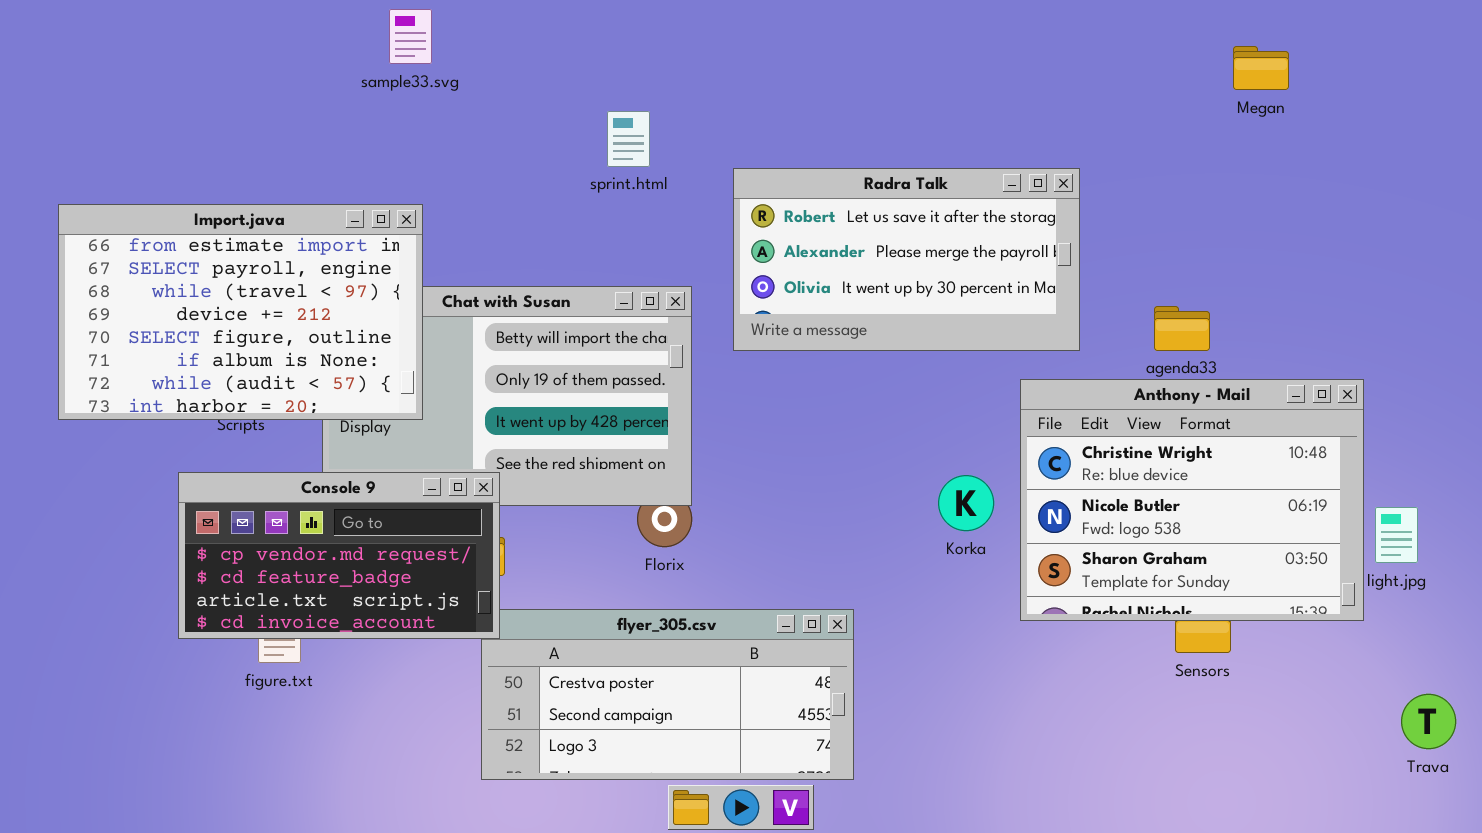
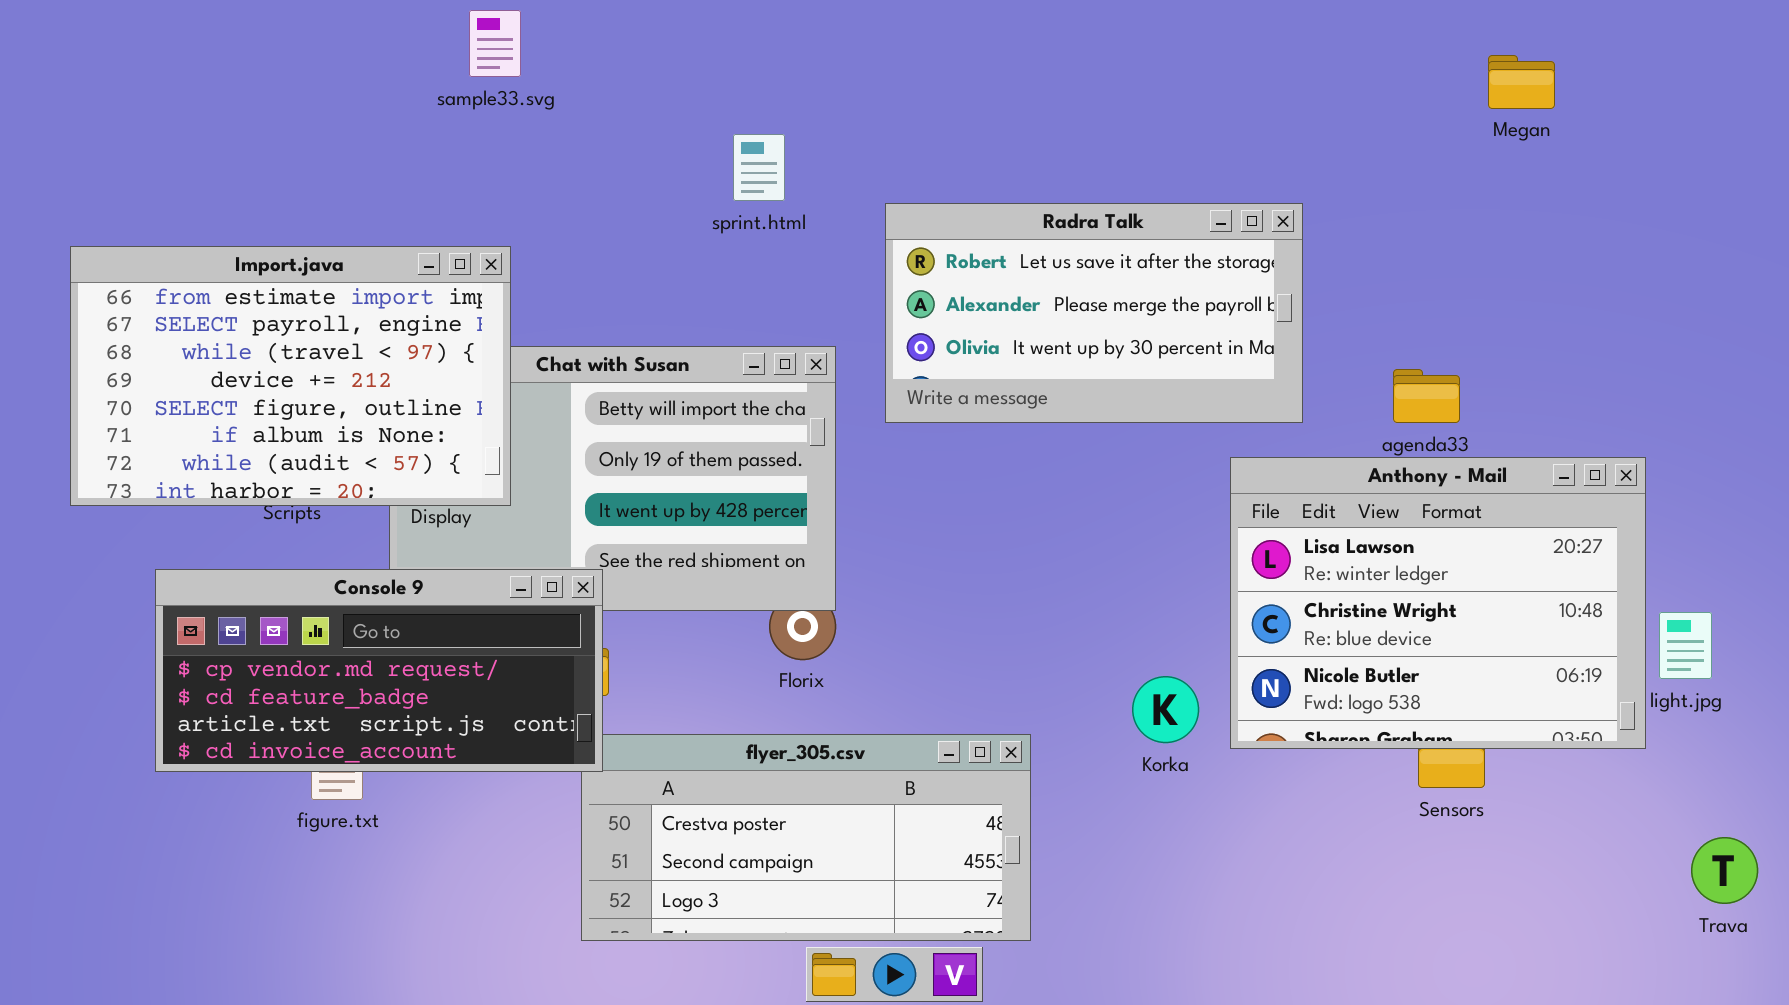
Anthony - Mail: [1020,379,1364,621] -> [1230,457,1646,749], scrolled up 1 row
Console 9: [178,472,500,639] -> [155,569,603,772], resized
Korka: [938,475,994,531] -> [1132,676,1199,743], moved

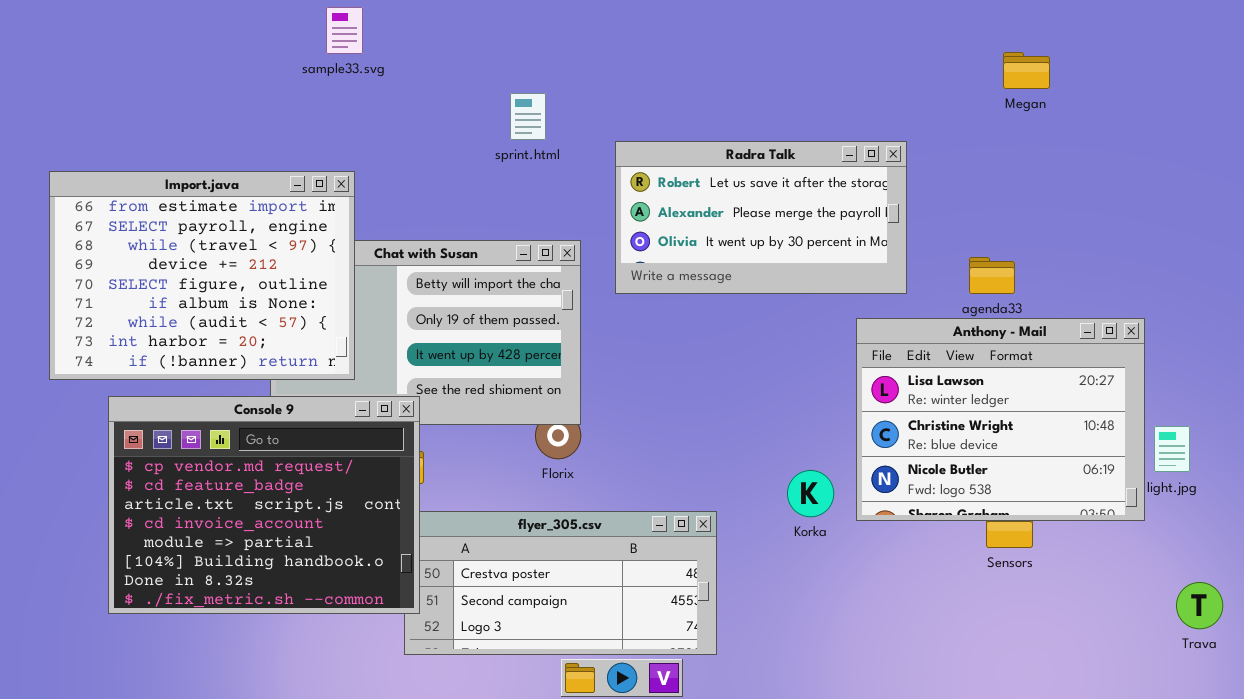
Megan: [1488,55,1555,109] -> [1003,52,1050,89], moved
Import.java: [70,246,511,506] -> [49,171,355,380], resized
Console 9: [155,569,603,772] -> [108,396,420,614], resized

